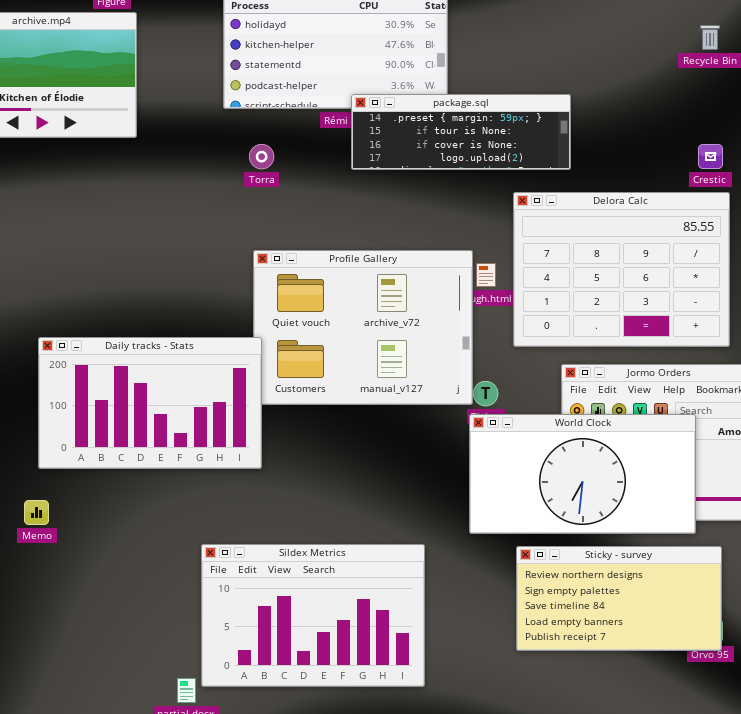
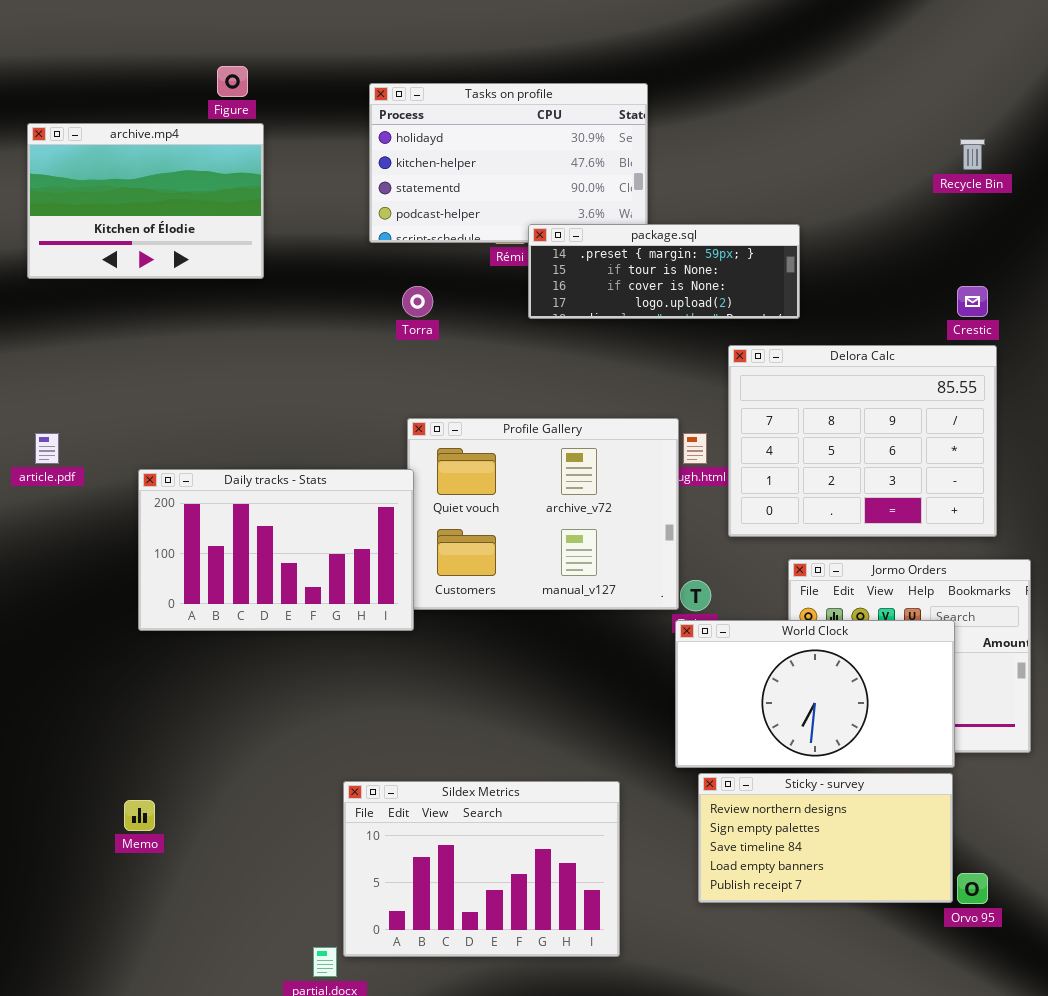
Daily tracks - Stats: [38,337,262,469] -> [138,469,414,631], moved
Memo: [24,500,49,525] -> [124,800,155,831], moved
Sticky - survey: [516,546,722,651] -> [698,773,953,903], moved

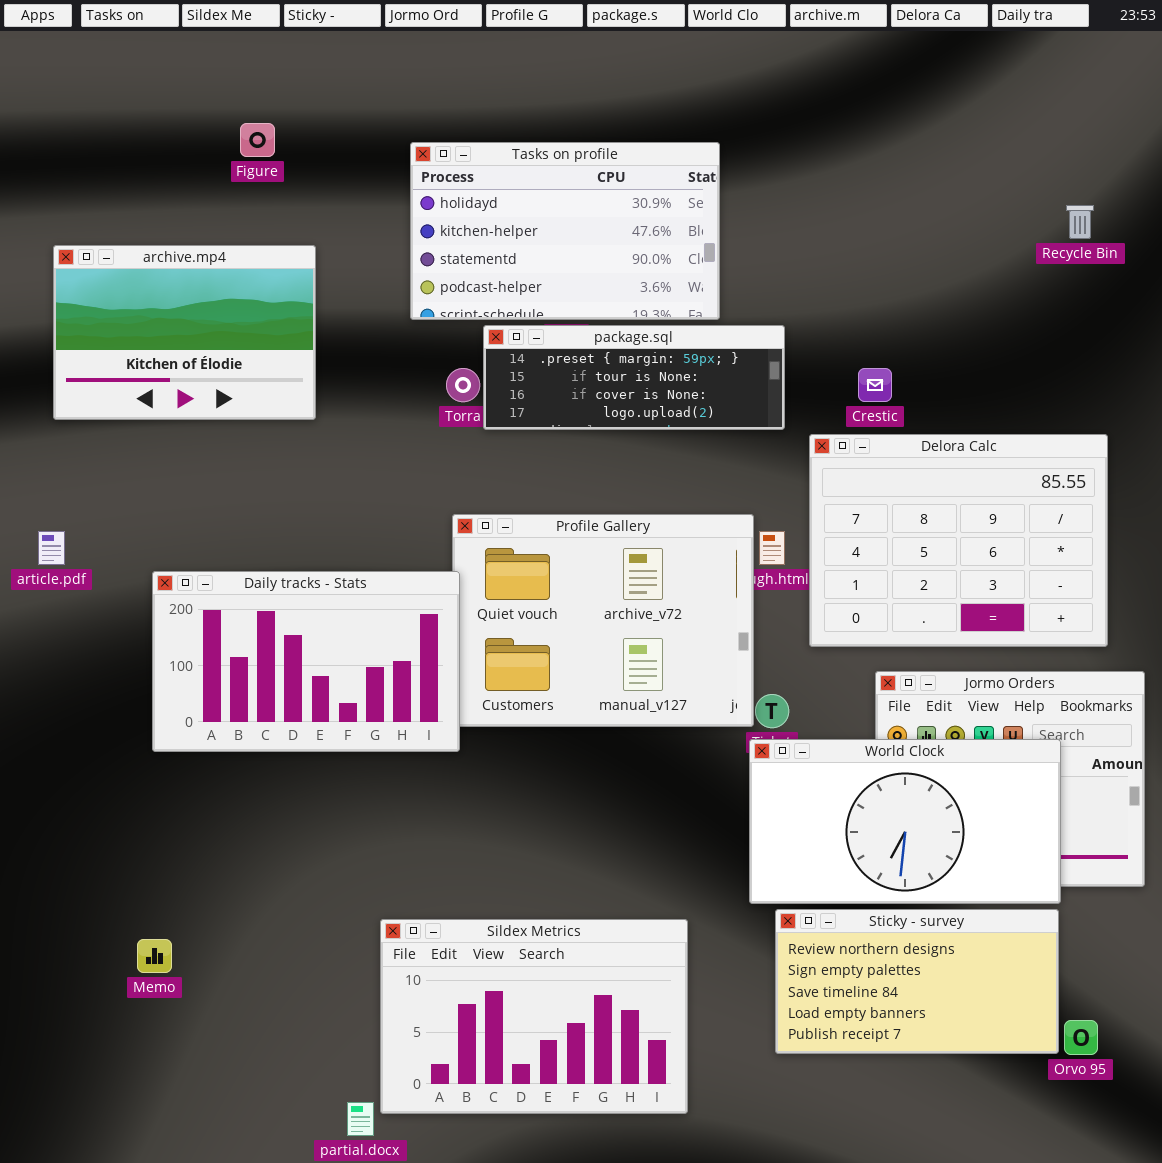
archive.mp4: [27,123,264,279] -> [53,245,316,420], moved
package.sql: [528,224,800,319] -> [483,325,785,430], moved
Crestic: [957,286,988,317] -> [858,368,892,402], moved

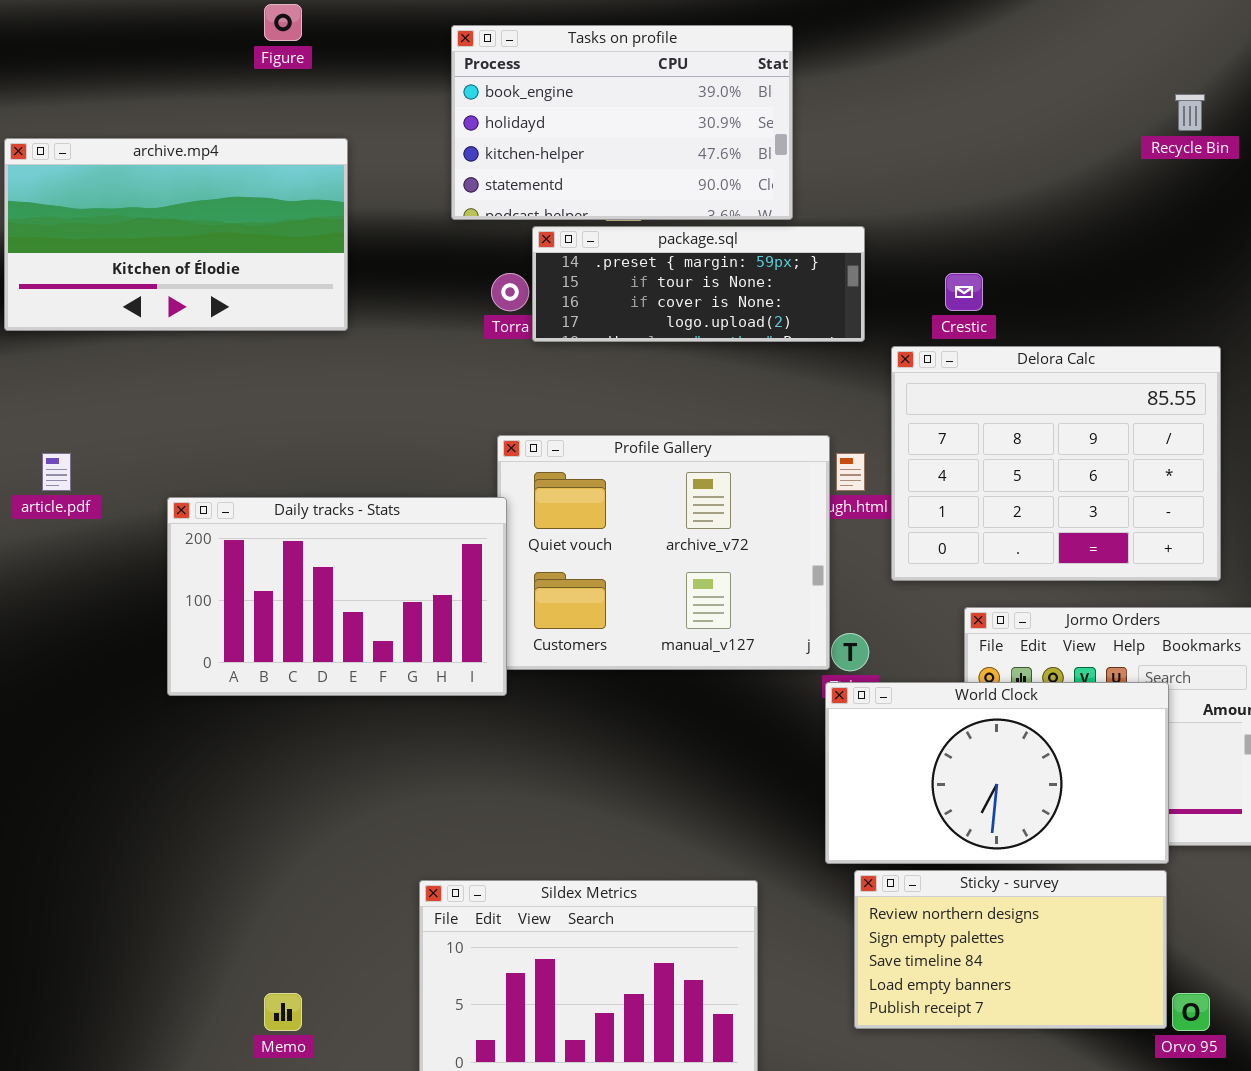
Tasks on profile: [410,142,720,320] -> [451,25,793,220], scrolled up 1 row
archive.mp4: [53,245,316,420] -> [4,138,348,331], resized
Memo: [137,939,172,973] -> [264,993,302,1031], moved

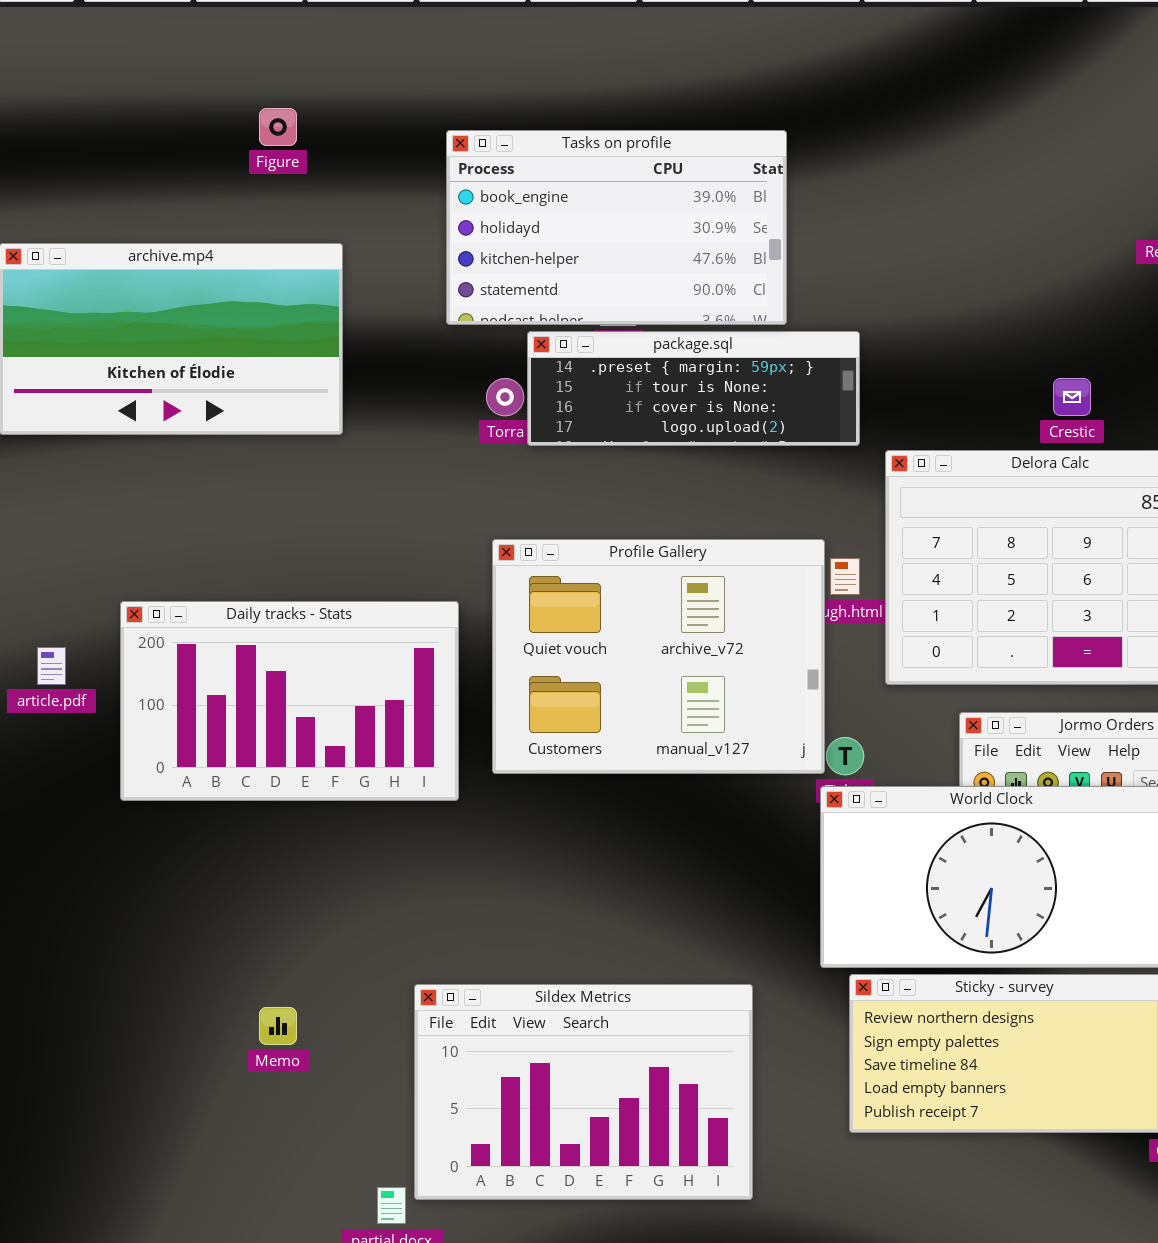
Crestic: [945,273,983,311] -> [1053,378,1091,416], moved
article.pdf: [42,453,71,491] -> [37,647,66,685], moved
Daily tracks - Stats: [167,497,507,696] -> [120,601,459,801], moved
Memo: [264,993,302,1031] -> [259,1007,297,1045], moved

